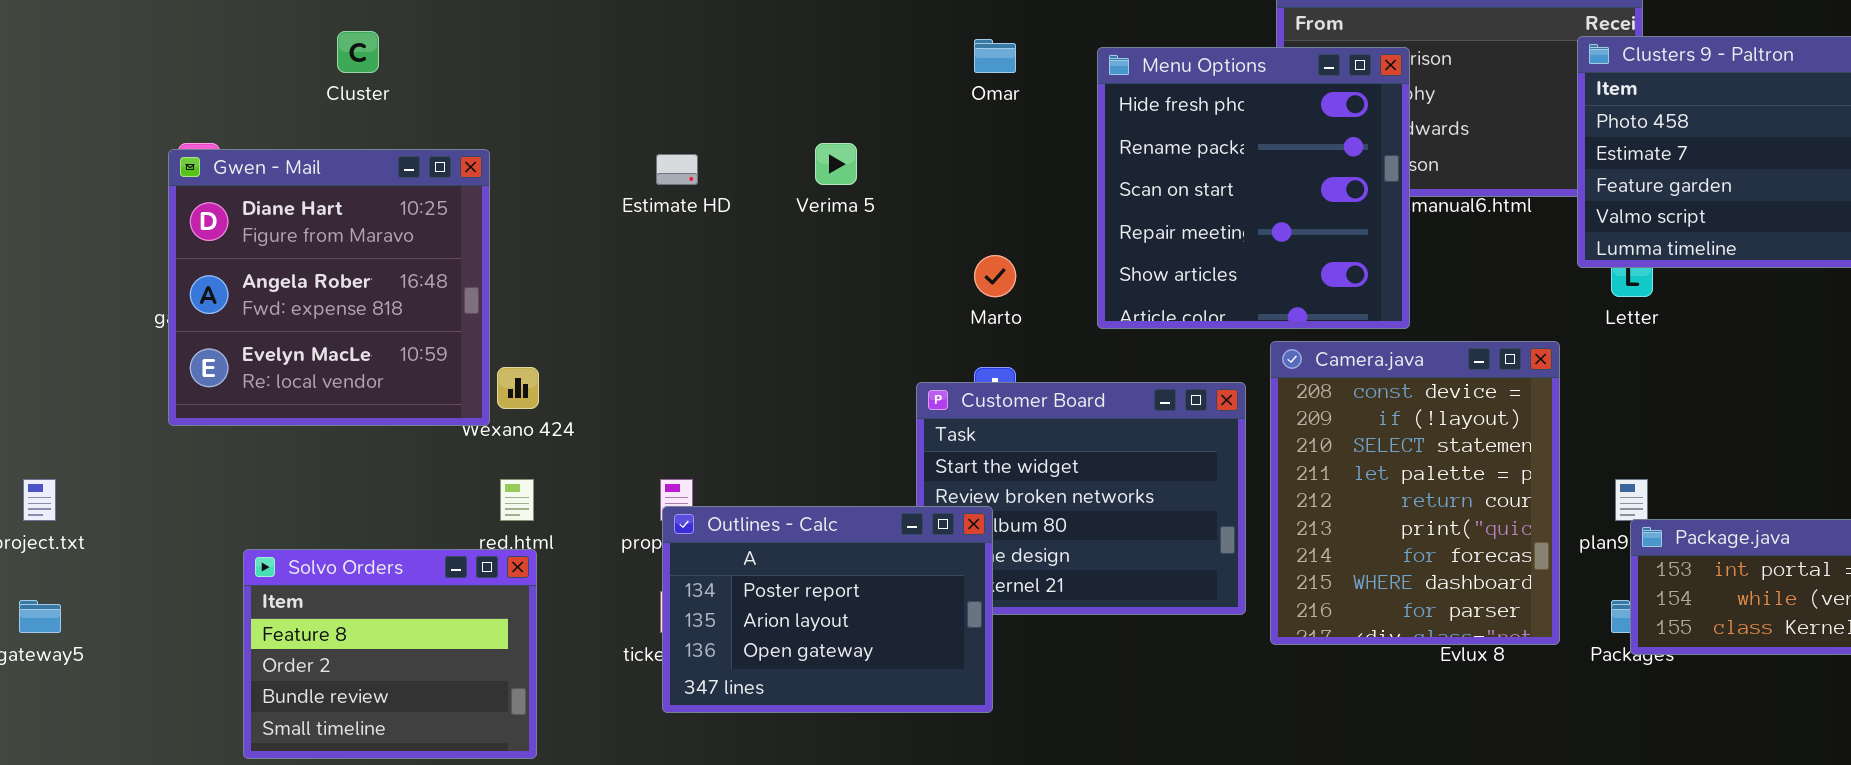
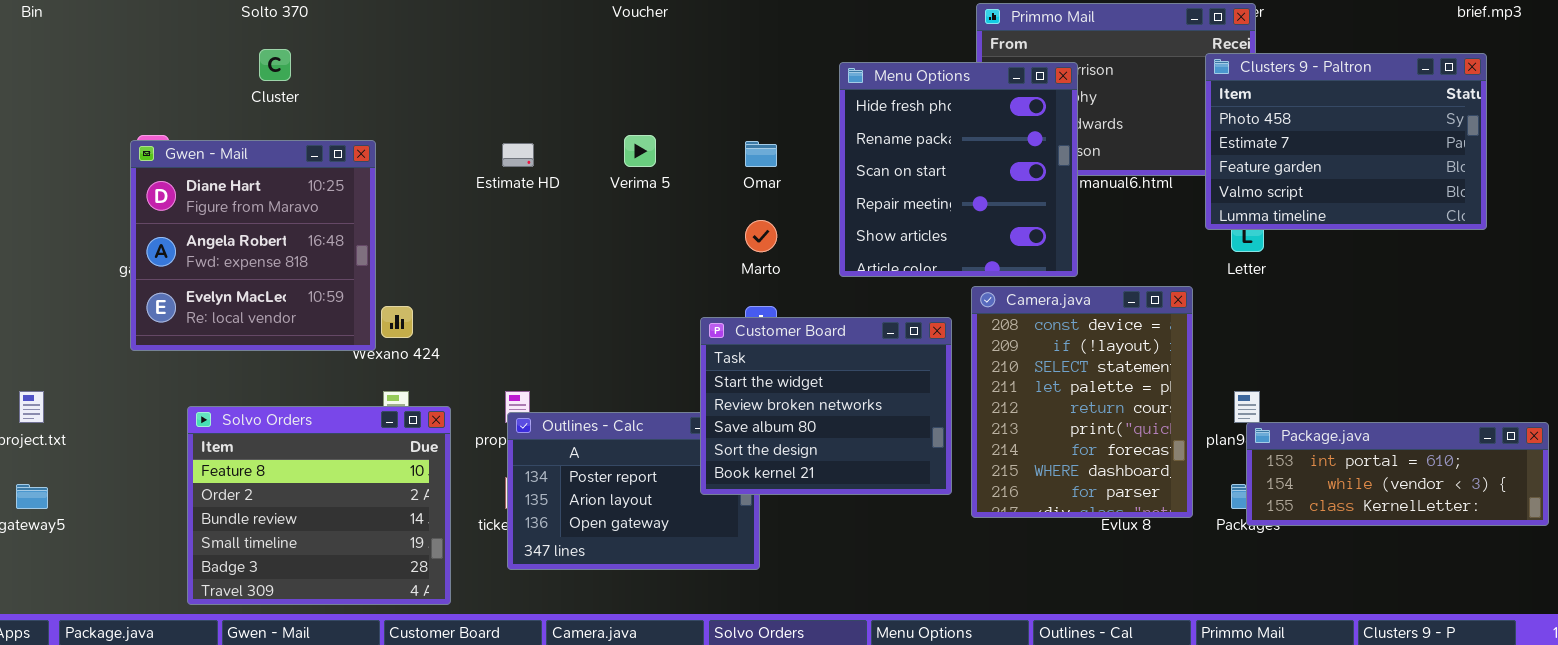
Omar: [974,39,1016,73] -> [745,141,777,167], moved
Customer Board: [916,382,1246,615] -> [700,317,952,495], raised
Solvo Orders: [243,549,537,759] -> [187,406,451,605], resized

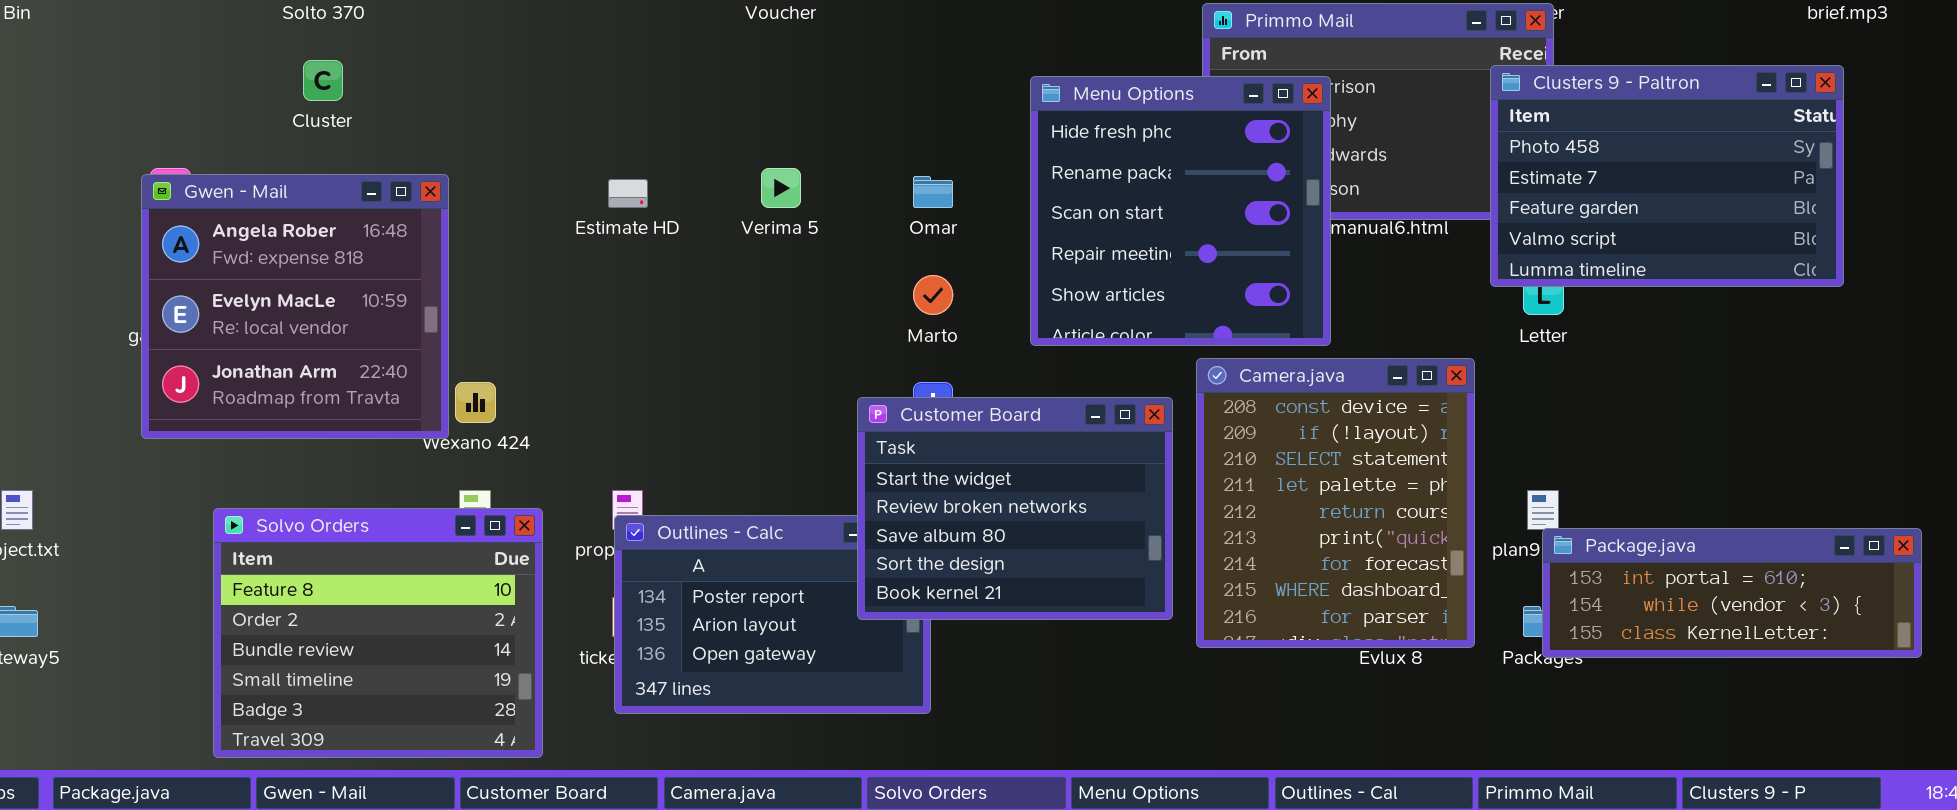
Gwen - Mail: [130,140,376,351] -> [141,174,449,439], scrolled down 1 row

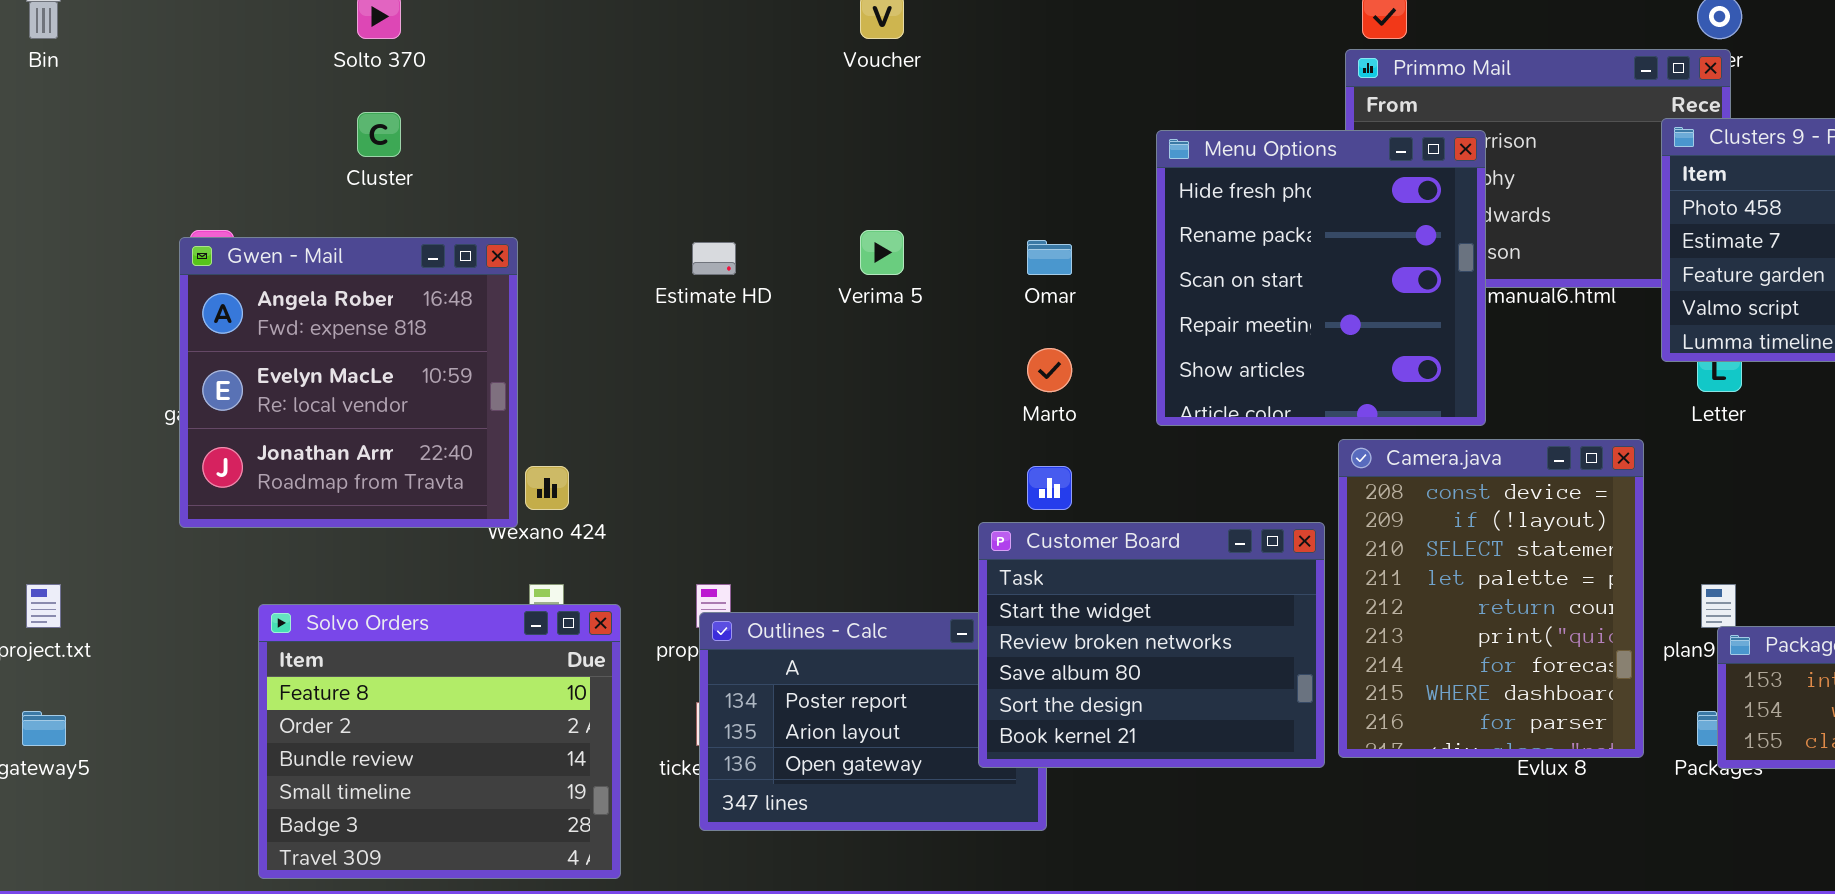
Customer Board: [857,397,1173,620] -> [978,522,1325,768], moved

